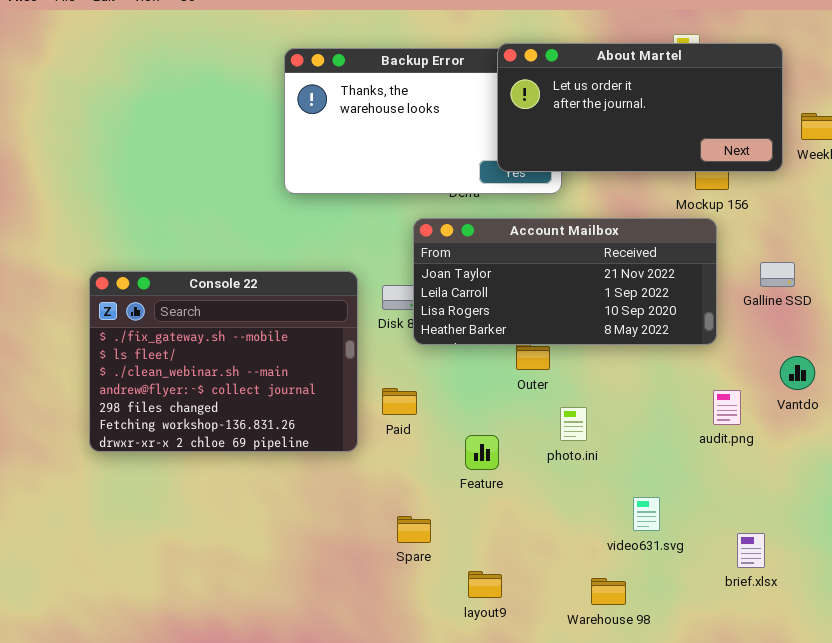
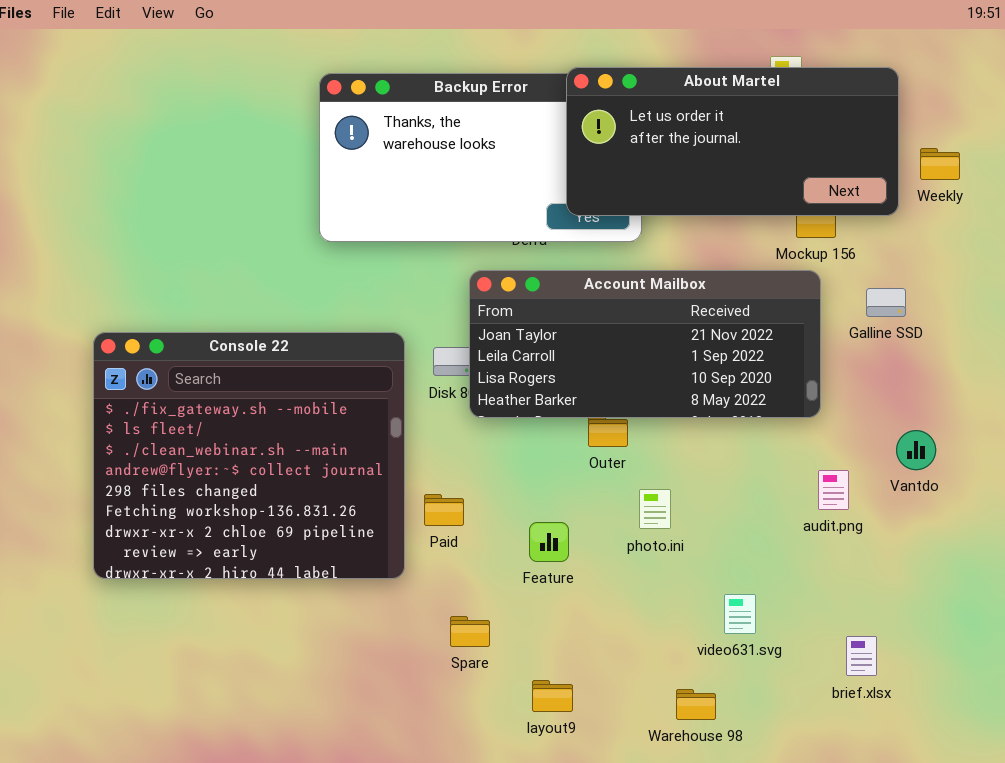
Galline SSD: [760,262,795,287] -> [866,288,906,317], moved
Console 22: [89,271,358,452] -> [93,332,405,579], resized
Paid: [382,388,417,415] -> [424,494,464,526], moved

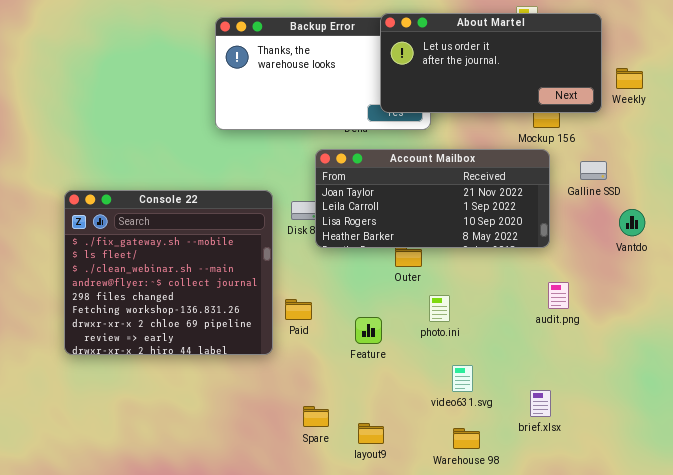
Vantdo: [896,430,936,470] -> [619,209,645,236], moved
video631.svg: [724,594,756,634] -> [452,365,473,392], moved
Spare: [450,616,490,647] -> [303,406,329,427], moved
brief.xlsx: [846,636,877,676] -> [530,390,551,417], moved

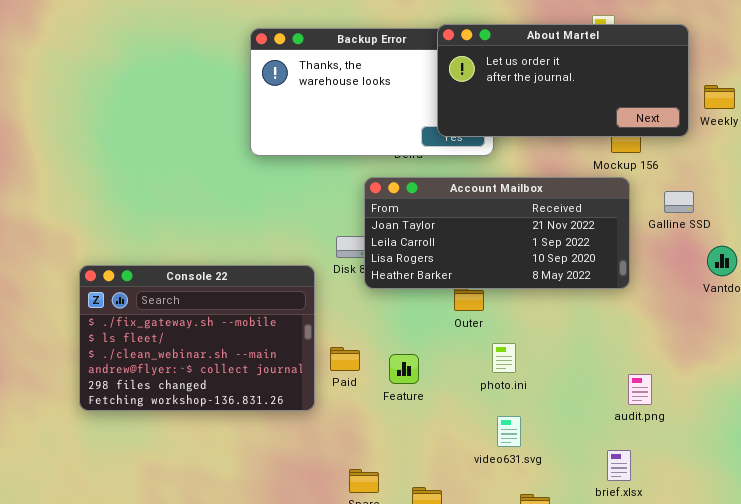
Console 22: [64,190,273,355] -> [79,265,315,411], resized
audit.png: [548,282,569,309] -> [628,374,652,405], moved
Feature: [355,317,382,344] -> [389,354,419,384], moved
video631.svg: [452,365,473,392] -> [497,416,521,447], moved

